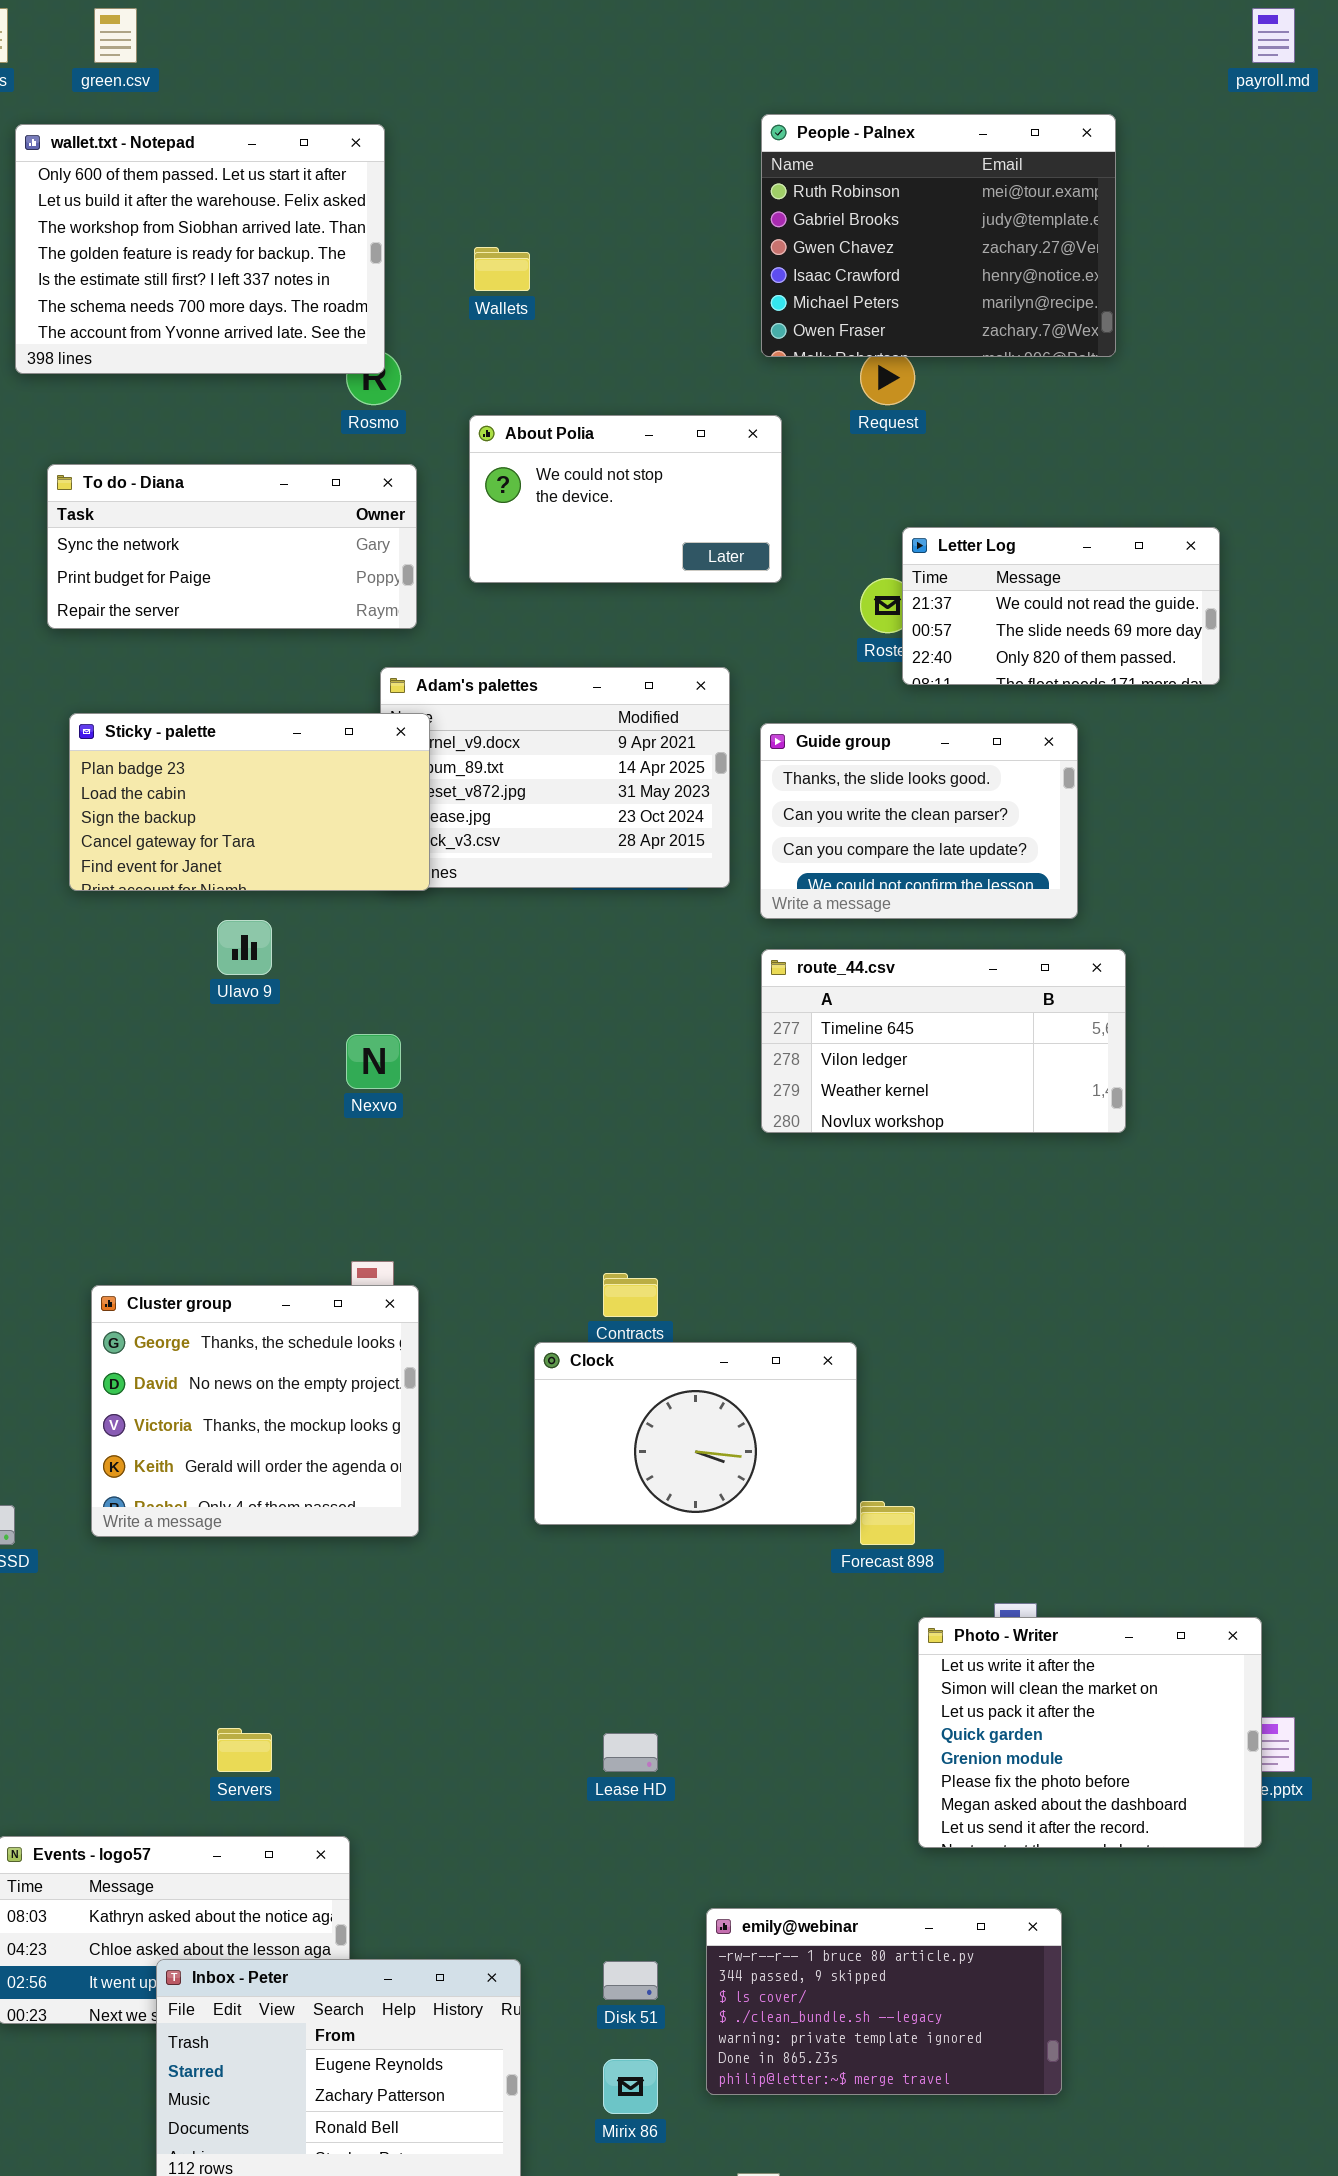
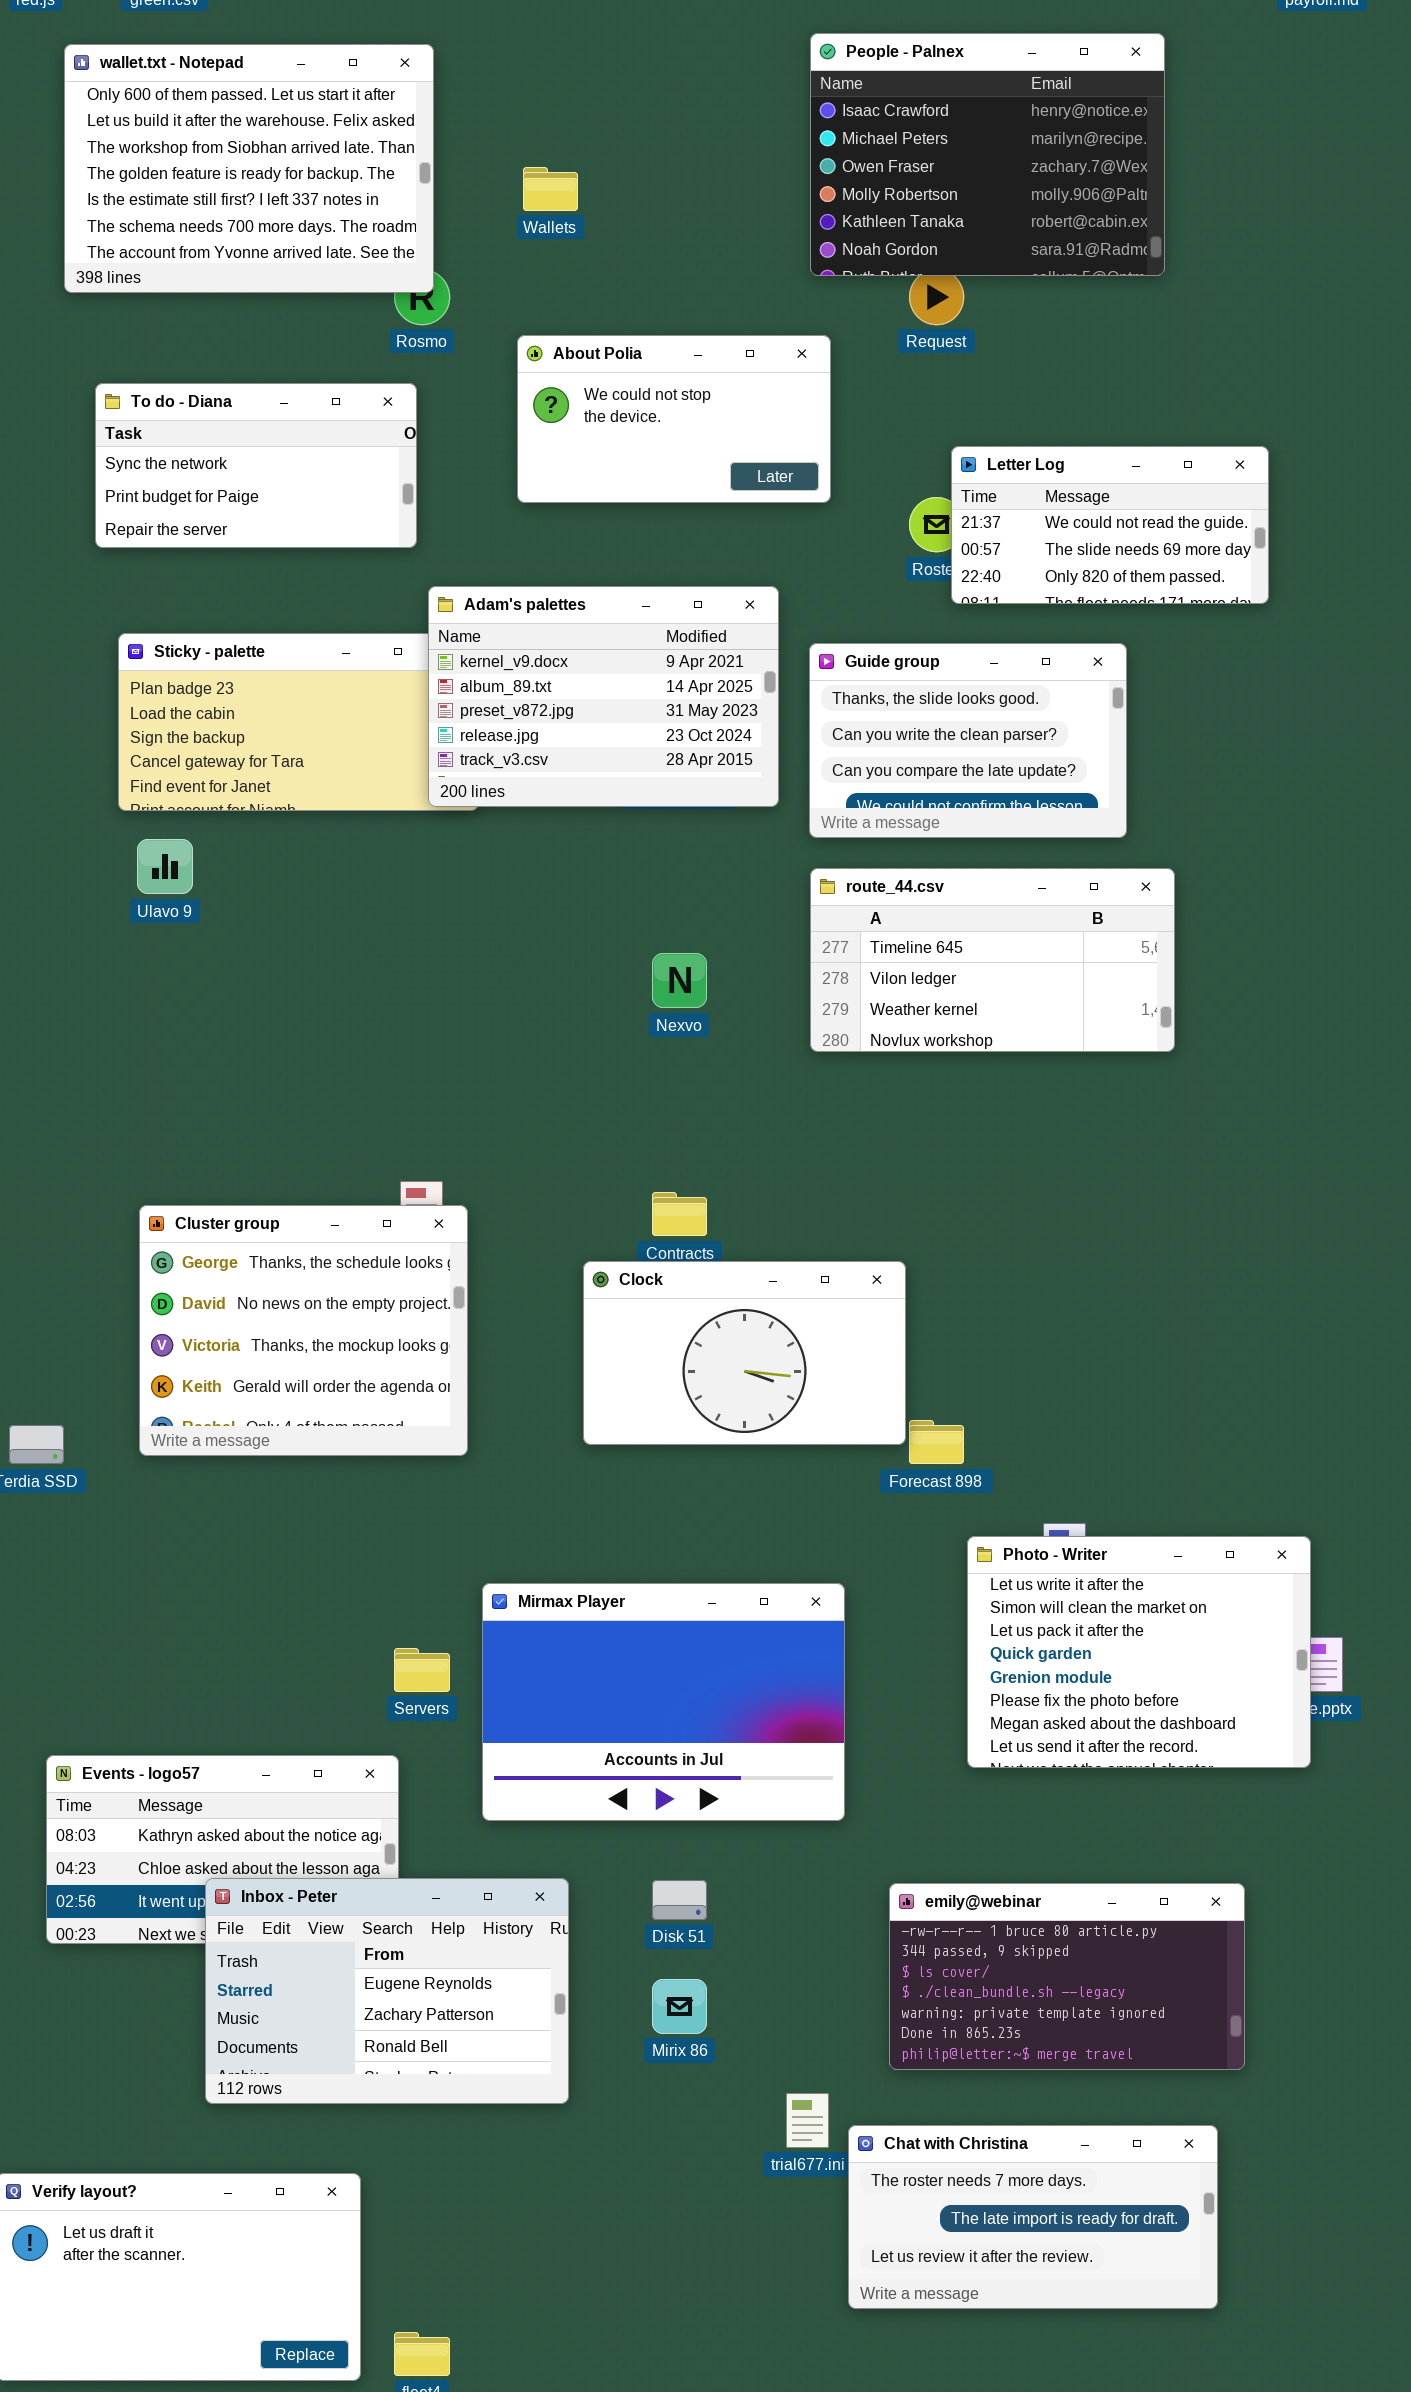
People - Palnex: [761,114,1116,357] -> [810,33,1165,276], scrolled down 3 rows
To do - Diana: [47,464,417,629] -> [95,383,417,548], resized
Adam's palettes: [380,667,730,888] -> [428,586,779,807], raised
Ulavo 9: [217,920,272,975] -> [137,839,193,894], moved
Nexvo: [346,1034,401,1089] -> [652,953,707,1008], moved
Mirmax Player: none -> [482,1583,845,1821], opened
Servers: [217,1728,272,1772] -> [394,1648,450,1692], moved
emily@webinar: [706,1908,1062,2095] -> [889,1883,1245,2070], moved

